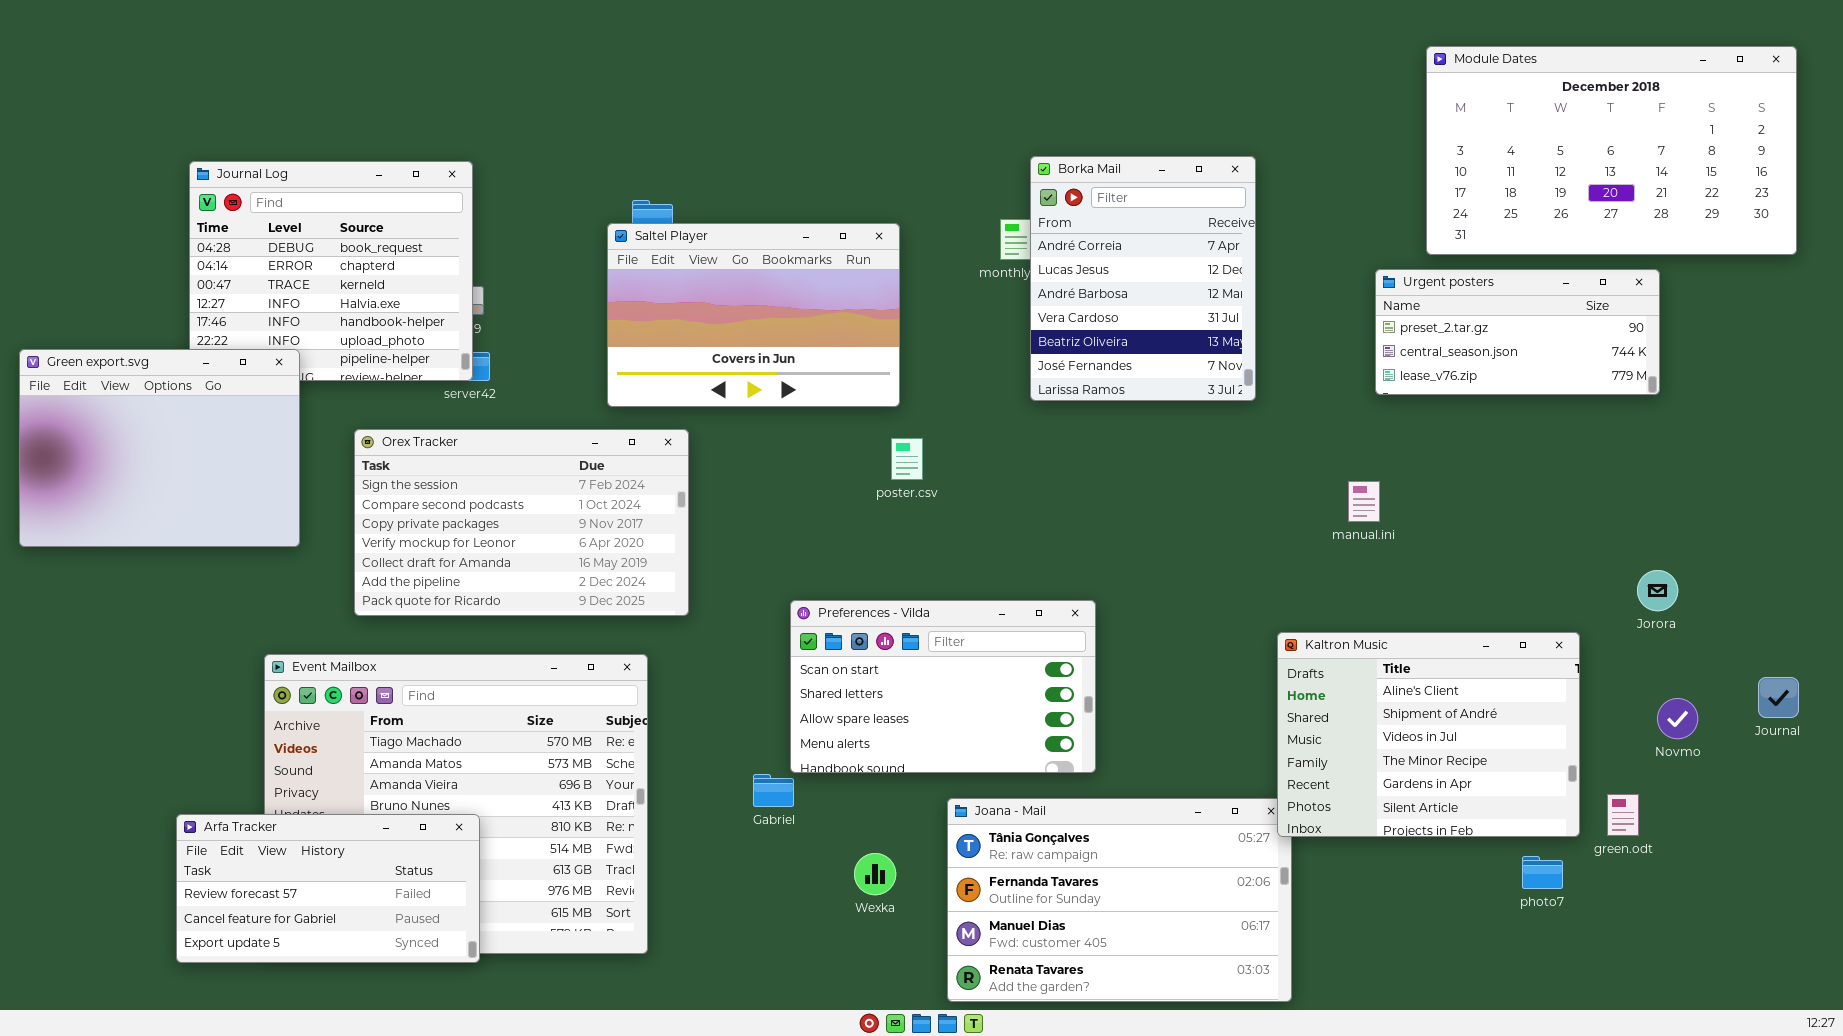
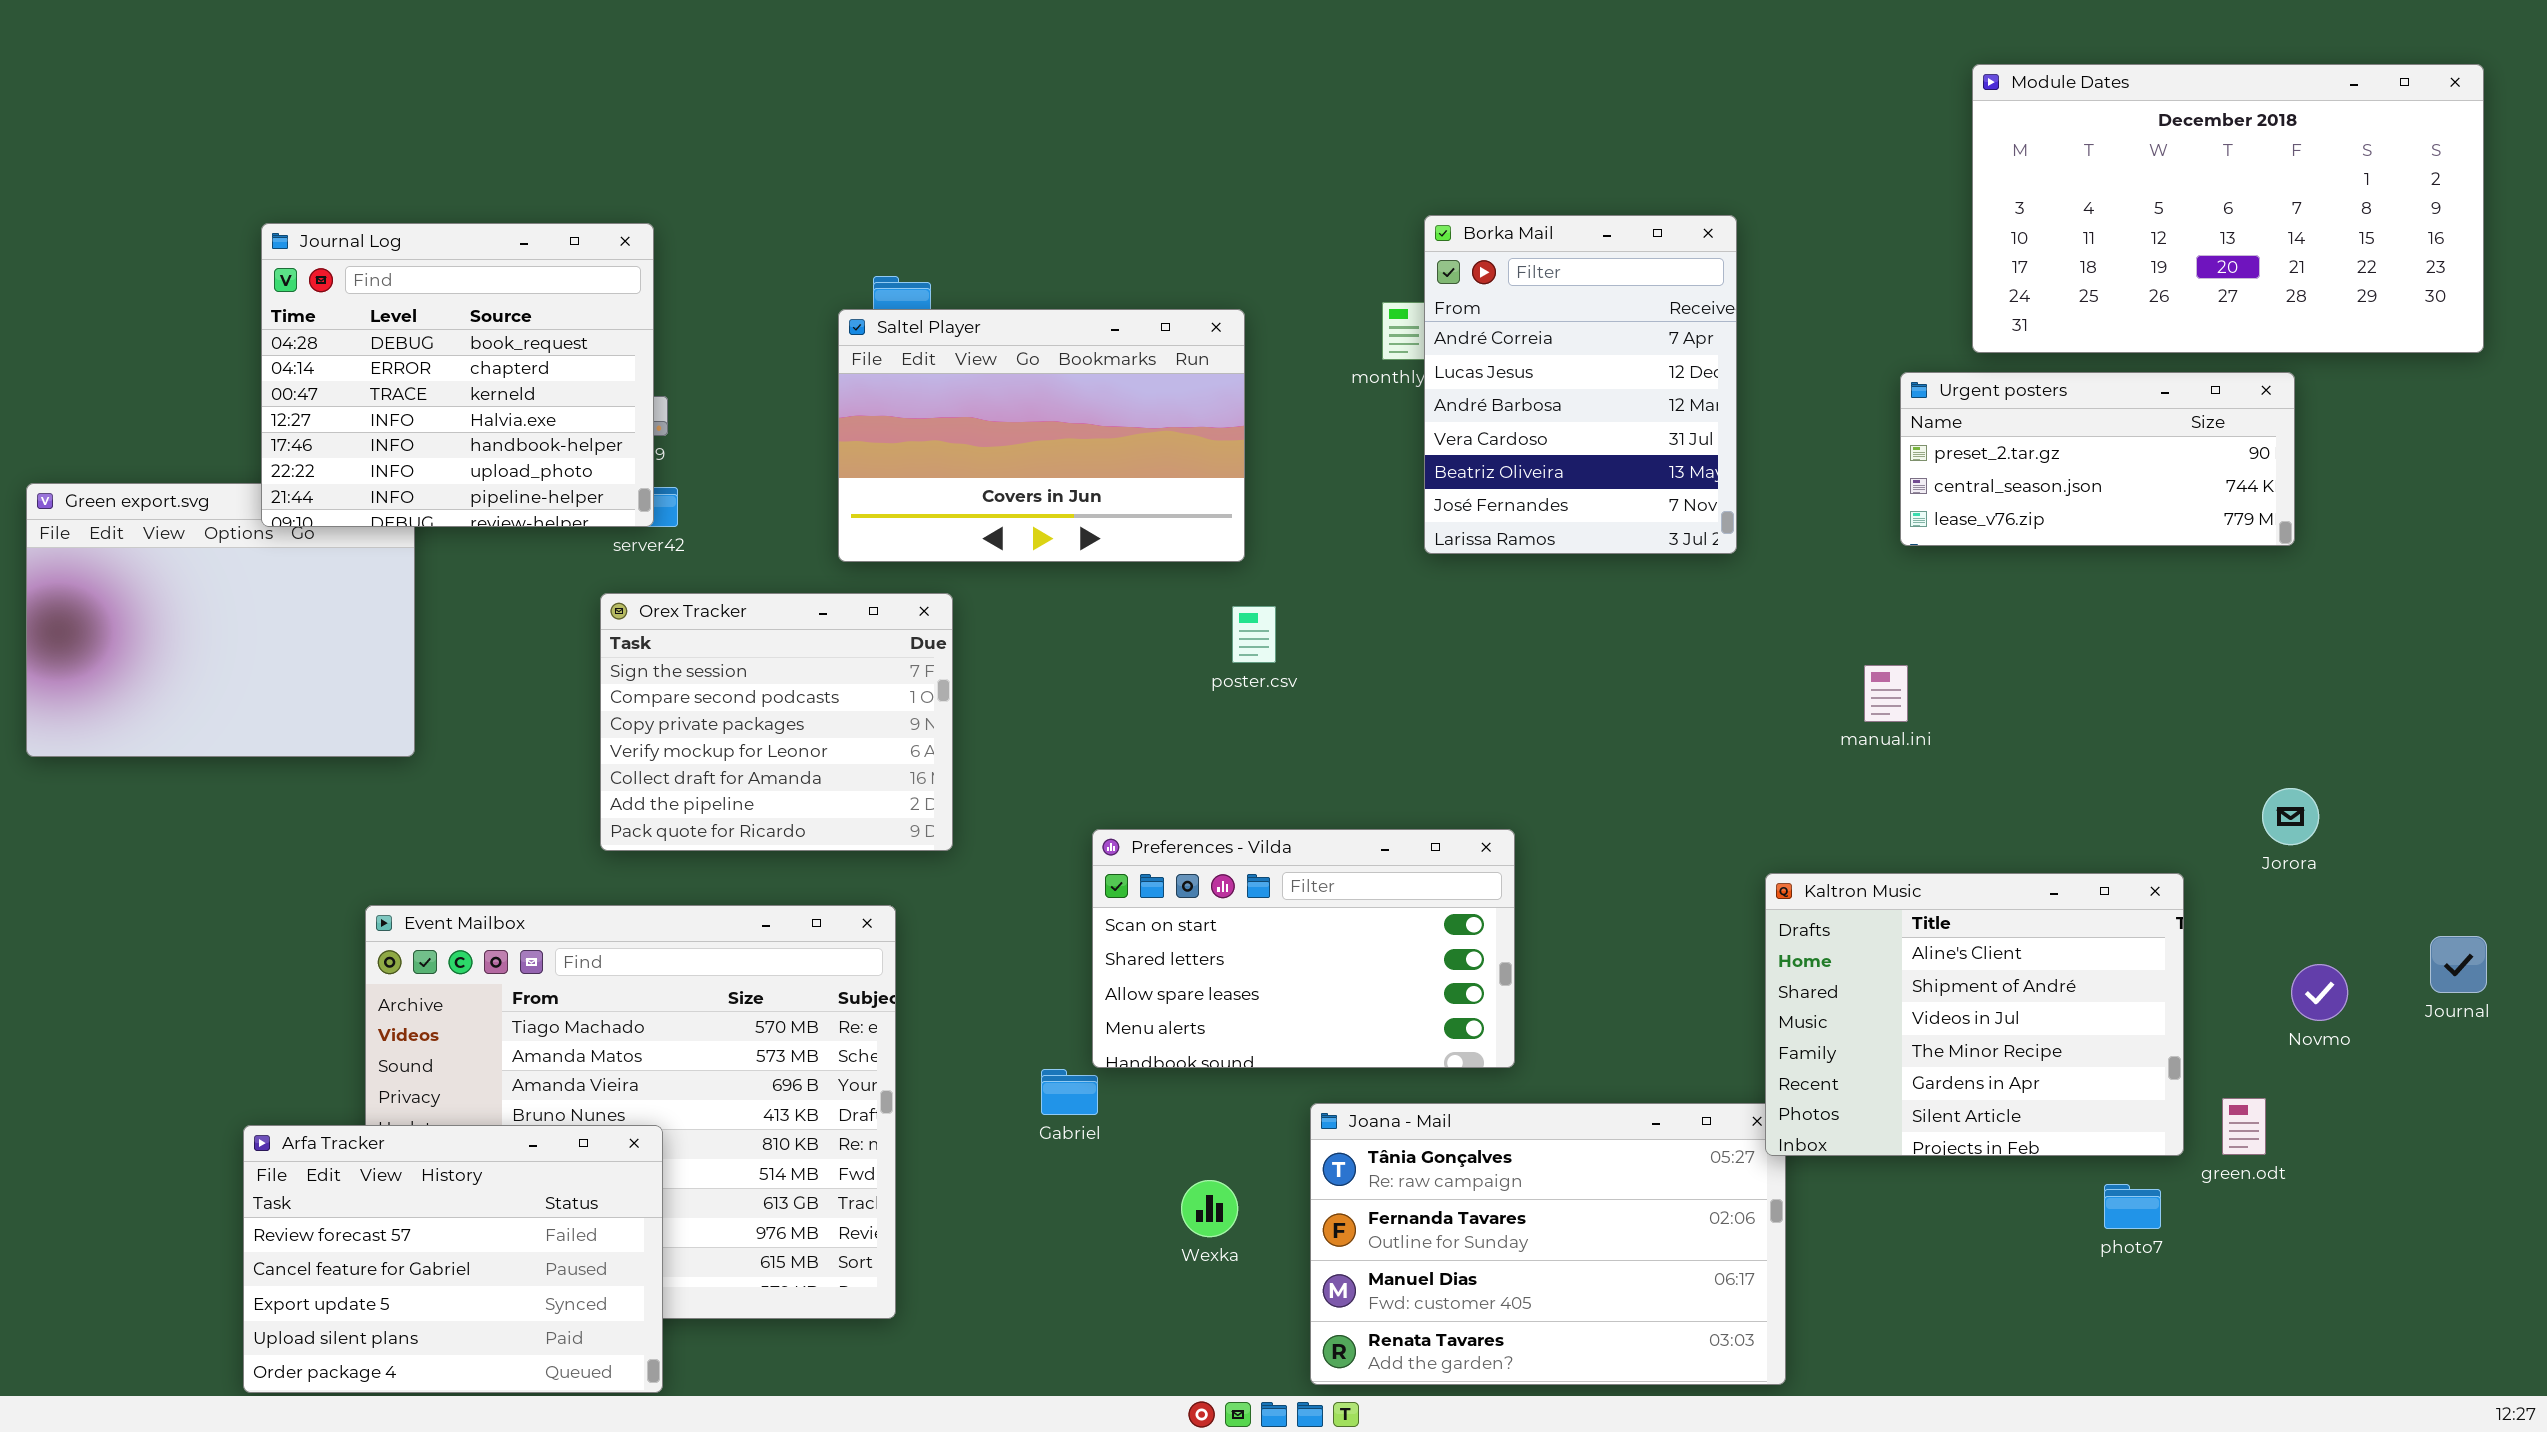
Journal Log: [189,161,473,381] -> [261,223,654,527], raised
Orex Tracker: [354,429,689,616] -> [600,593,953,851], resized
Arfa Tracker: [176,814,480,963] -> [243,1125,663,1393], resized

